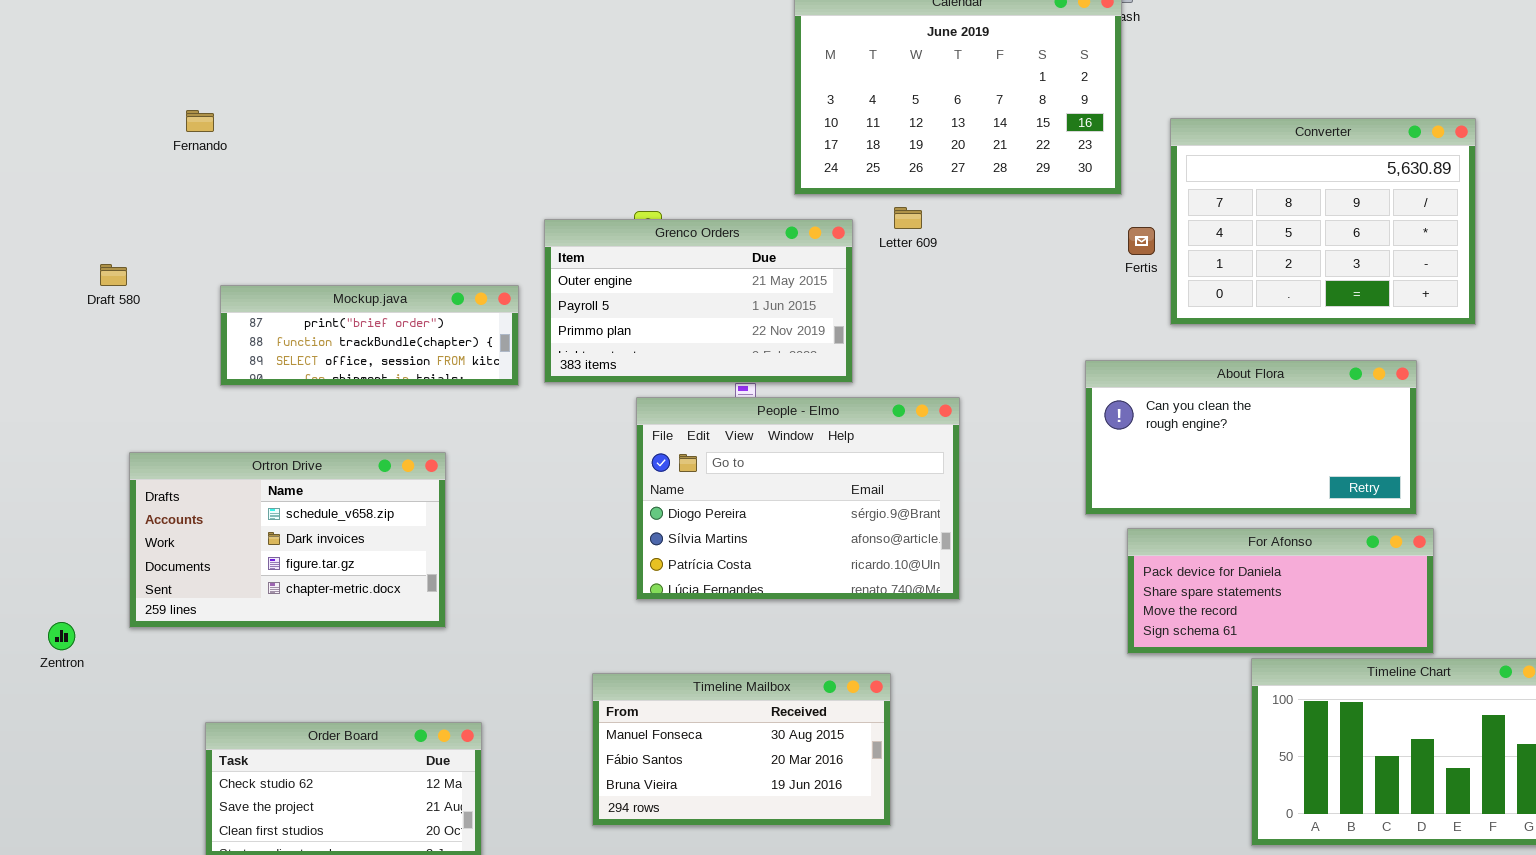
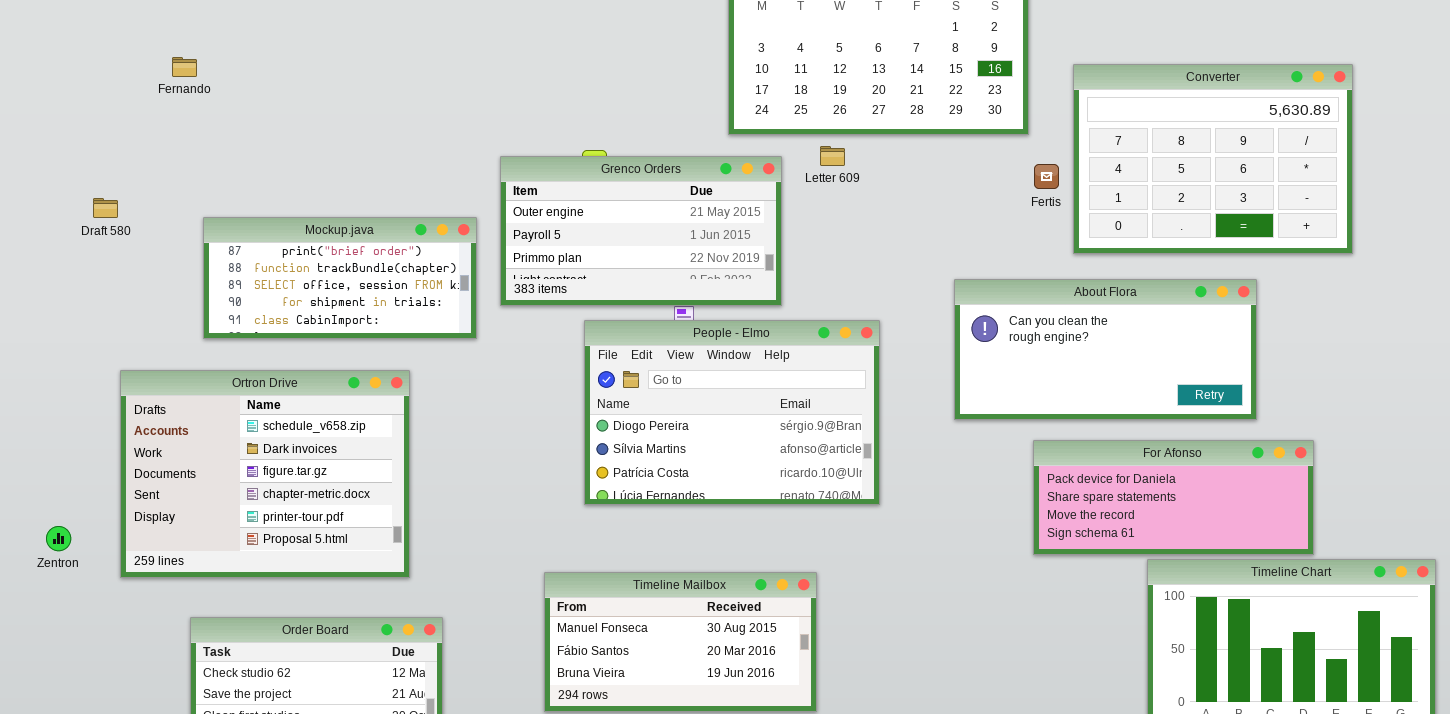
Mockup.java: [220,285,519,386] -> [203,217,477,339], resized
About Flora: [1085,360,1417,515] -> [954,279,1257,420], moved
Ortron Drive: [129,452,446,628] -> [120,370,410,578], resized

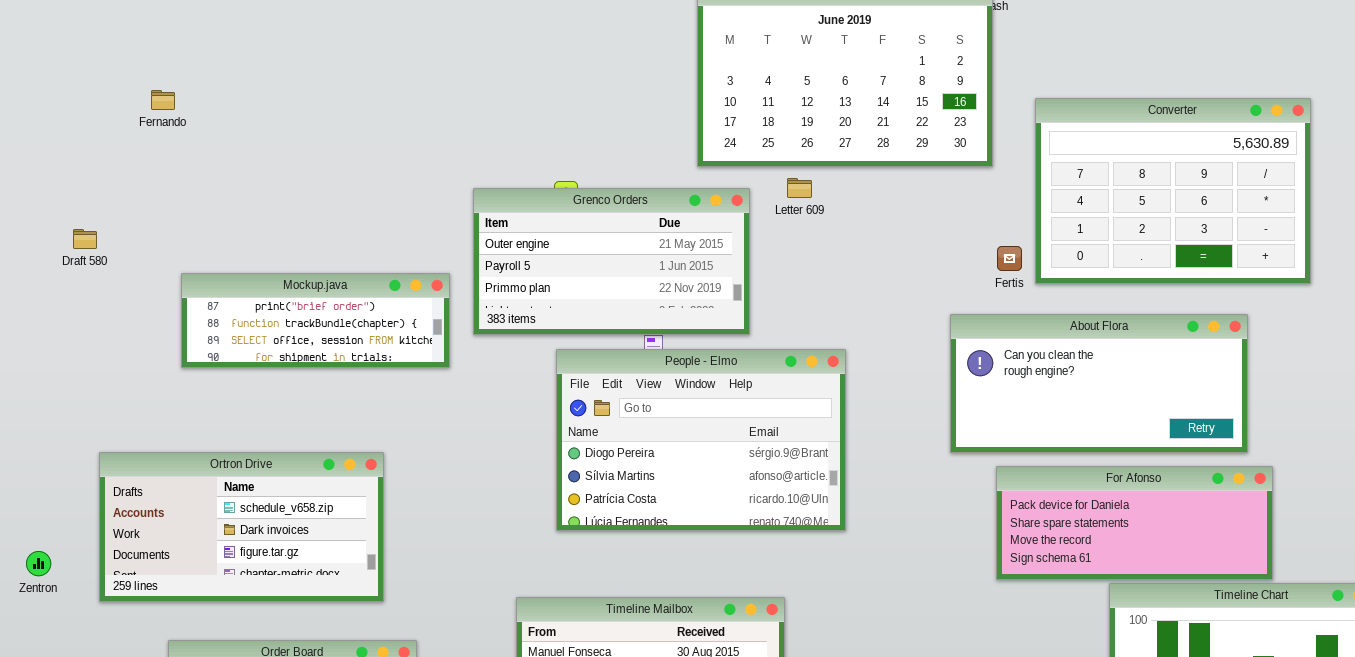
Fertis: [1034,164,1059,189] -> [997,246,1022,271], moved
Mockup.java: [203,217,477,339] -> [181,273,450,368], resized
About Flora: [954,279,1257,420] -> [950,314,1248,453], moved
Ortron Drive: [120,370,410,578] -> [99,452,384,602], resized

